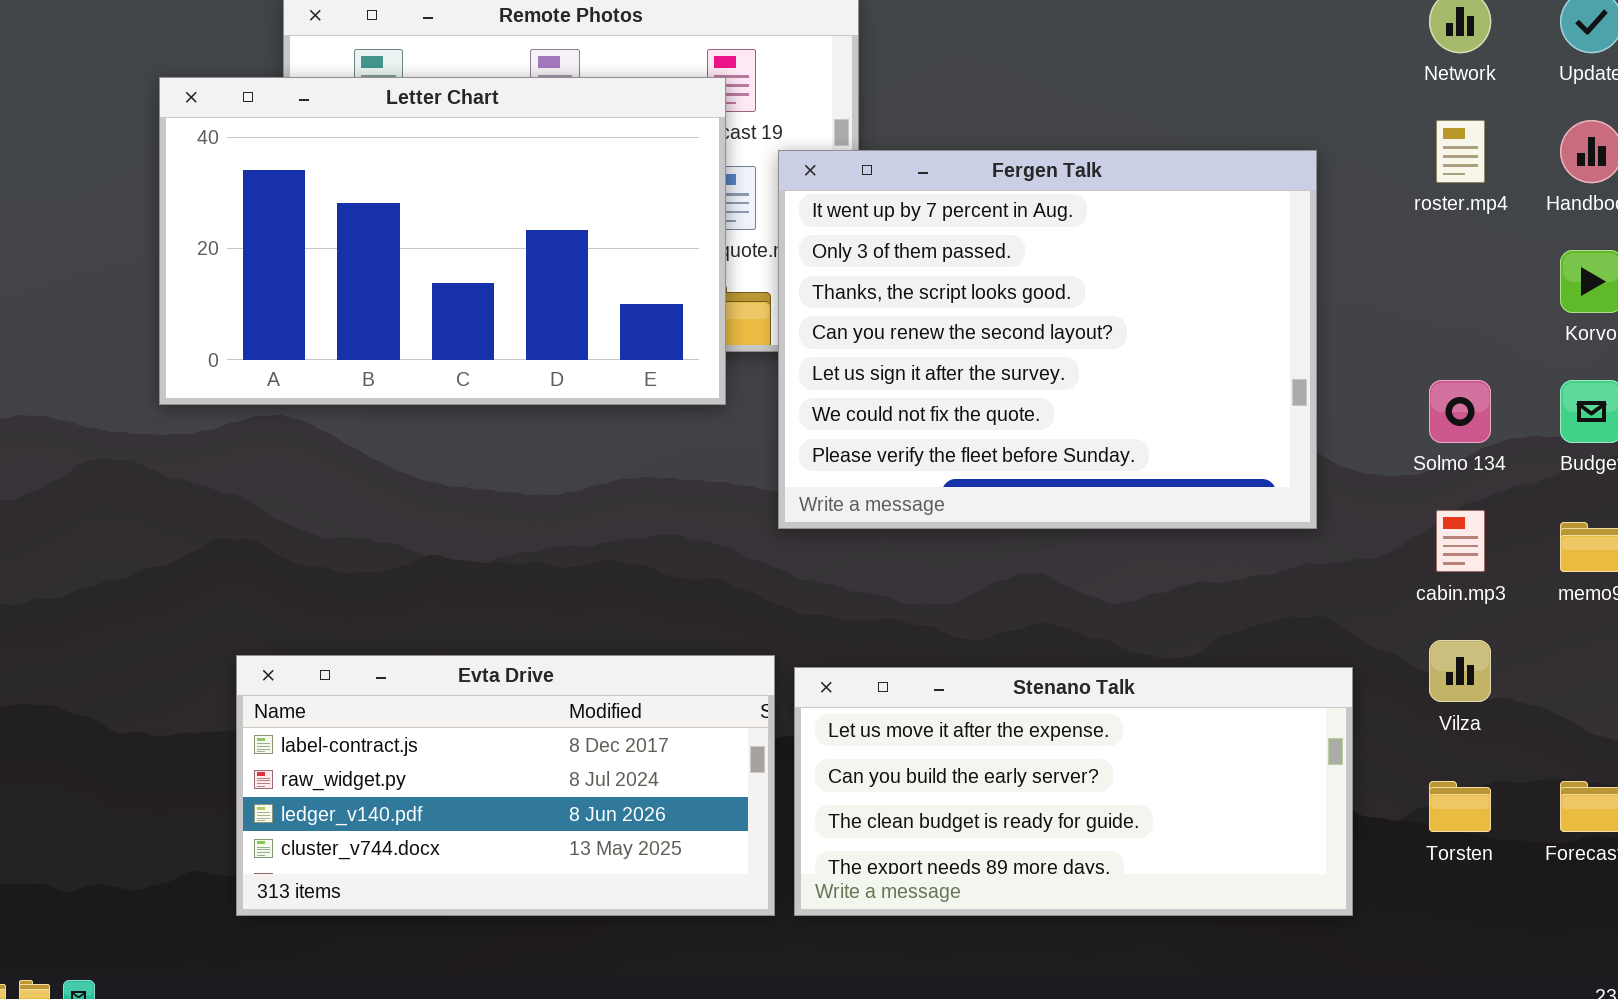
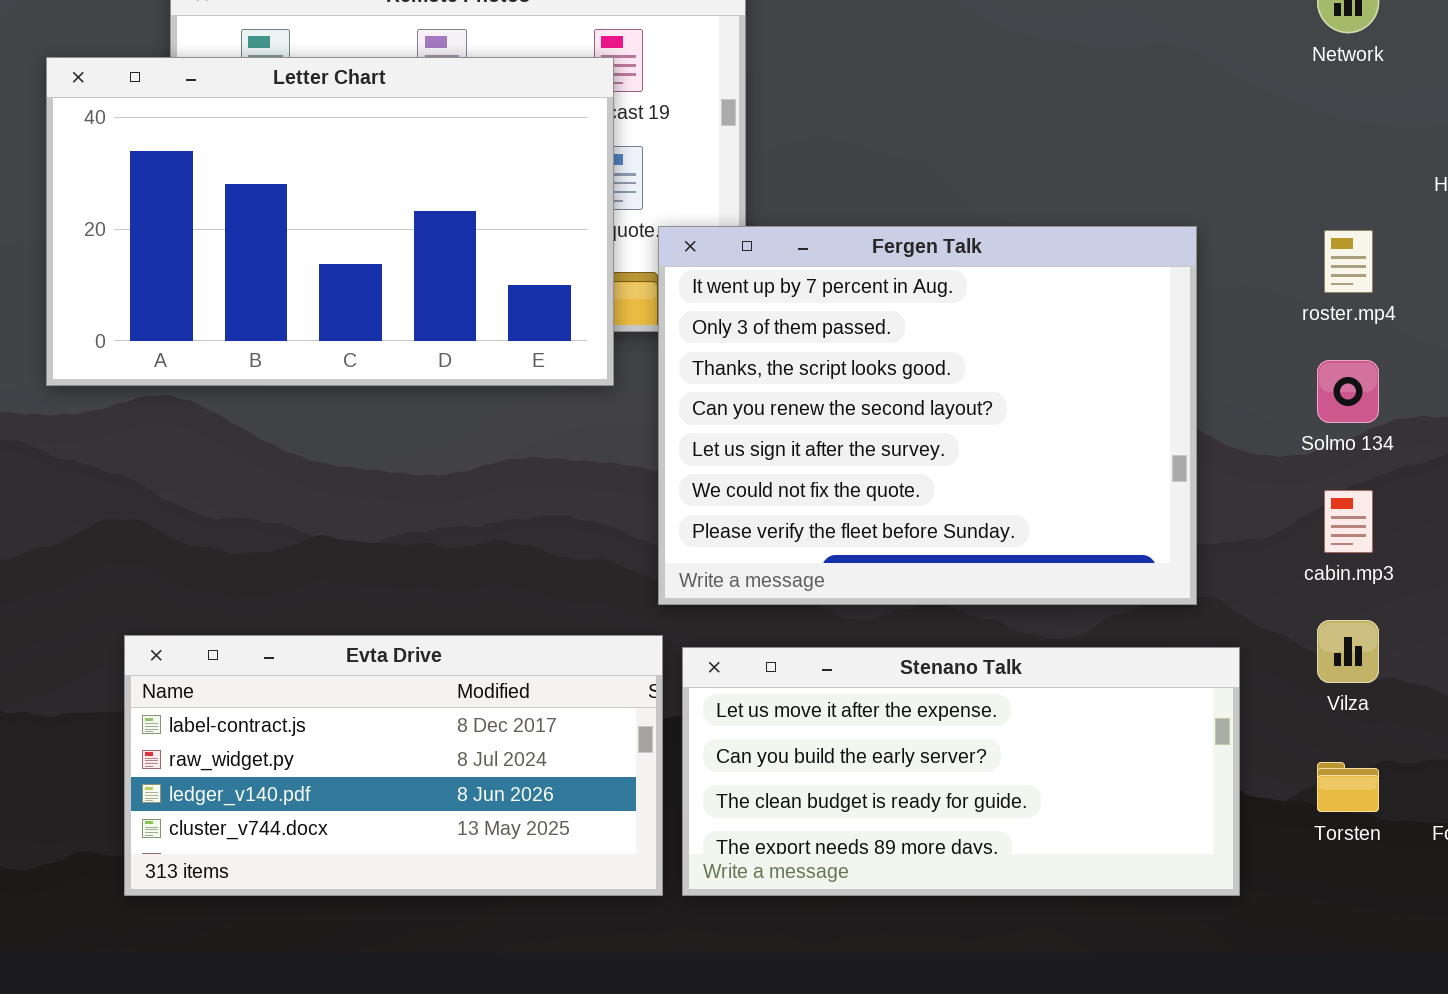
roster.mp4: [1436,120,1485,183] -> [1324,230,1373,293], moved
Fergen Talk: [778,150,1317,529] -> [658,226,1197,605], moved

